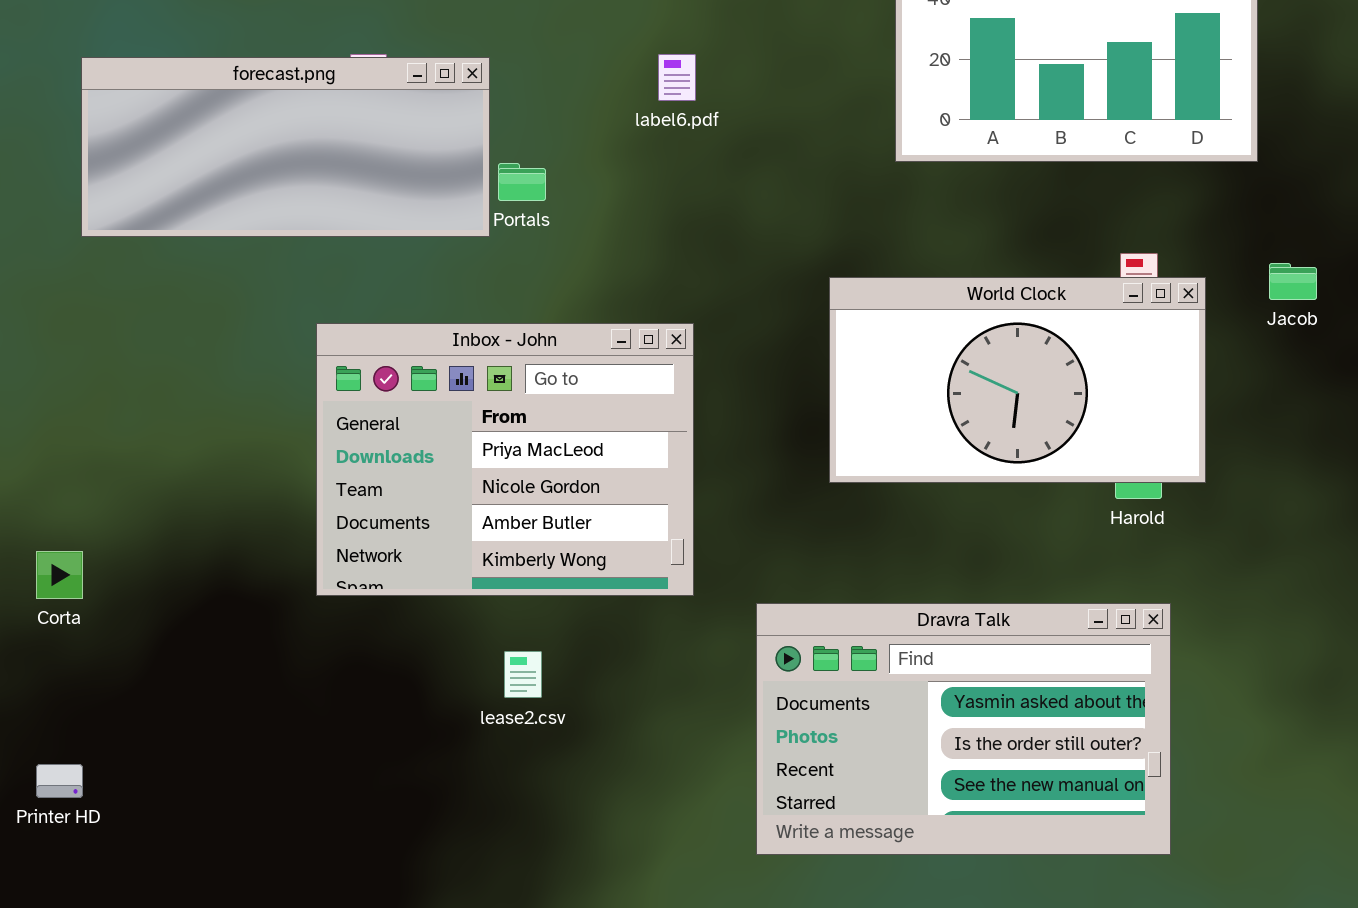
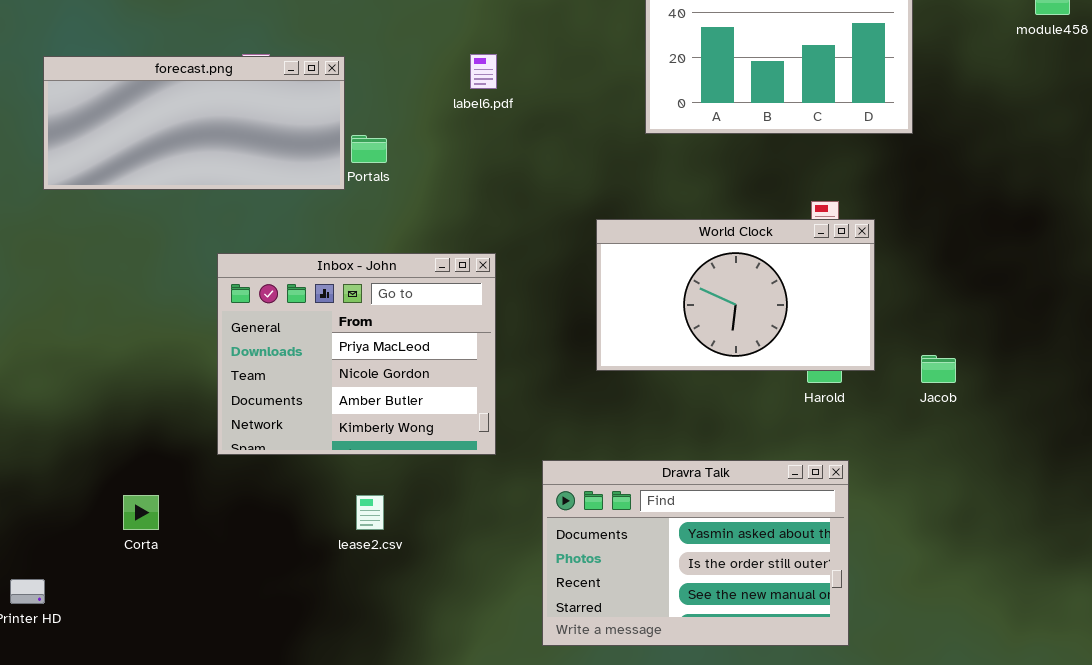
Jacob: [1269,263,1317,300] -> [921,355,956,383], moved
Corta: [36,551,83,599] -> [123,495,159,530], moved

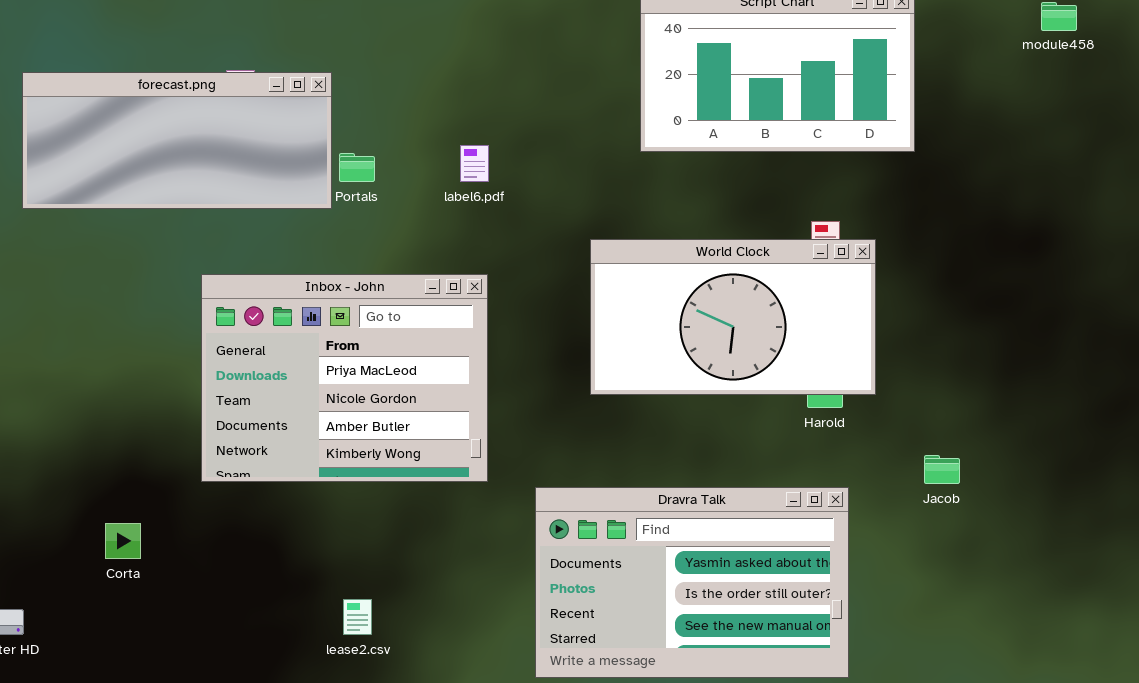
label6.pdf: [470,54,497,89] -> [460,145,489,182], moved
Jacob: [921,355,956,383] -> [924,455,960,484], moved
lease2.csv: [356,495,384,530] -> [343,599,372,635], moved

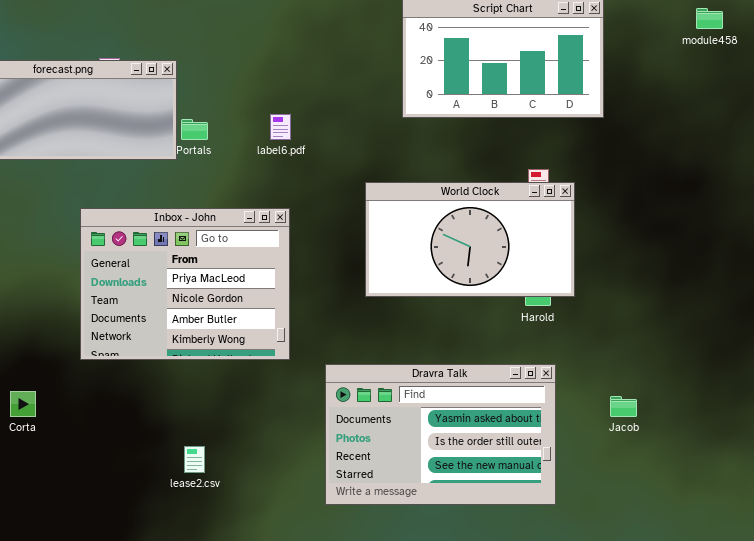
Jacob: [924,455,960,484] -> [610,396,637,417], moved

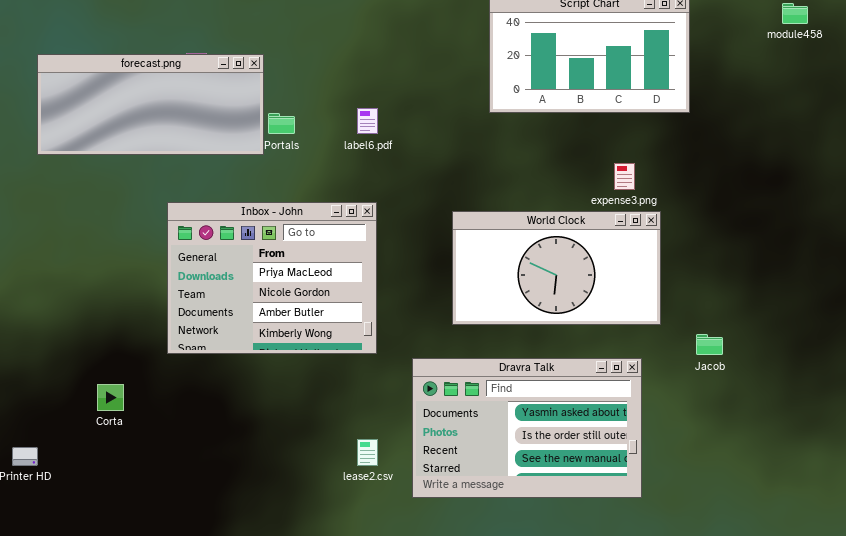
World Clock: [365,182,575,297] -> [452,211,661,325], moved
Jacob: [610,396,637,417] -> [696,334,723,355], moved
lease2.csv: [184,446,205,473] -> [357,439,378,466], moved

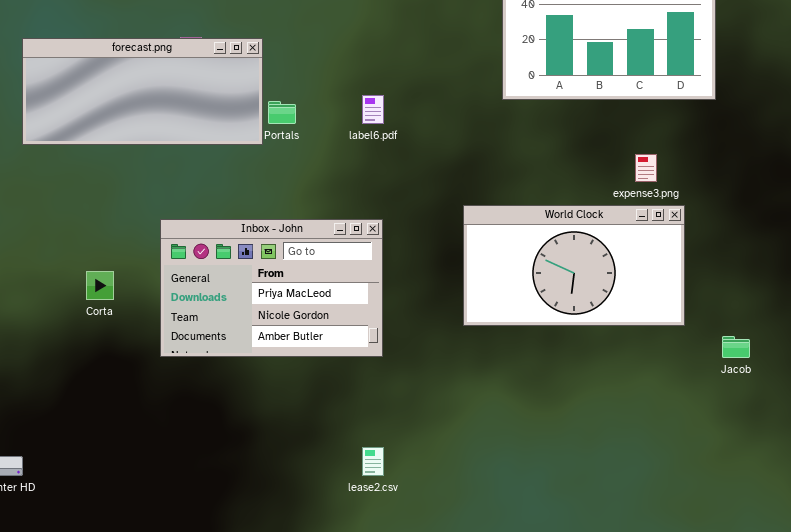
Inbox - John: [167,202,377,354] -> [160,219,383,357], resized
Dravra Talk: [412,358,642,498] -> none, closed
Corta: [97,384,124,411] -> [86,271,114,300], moved

